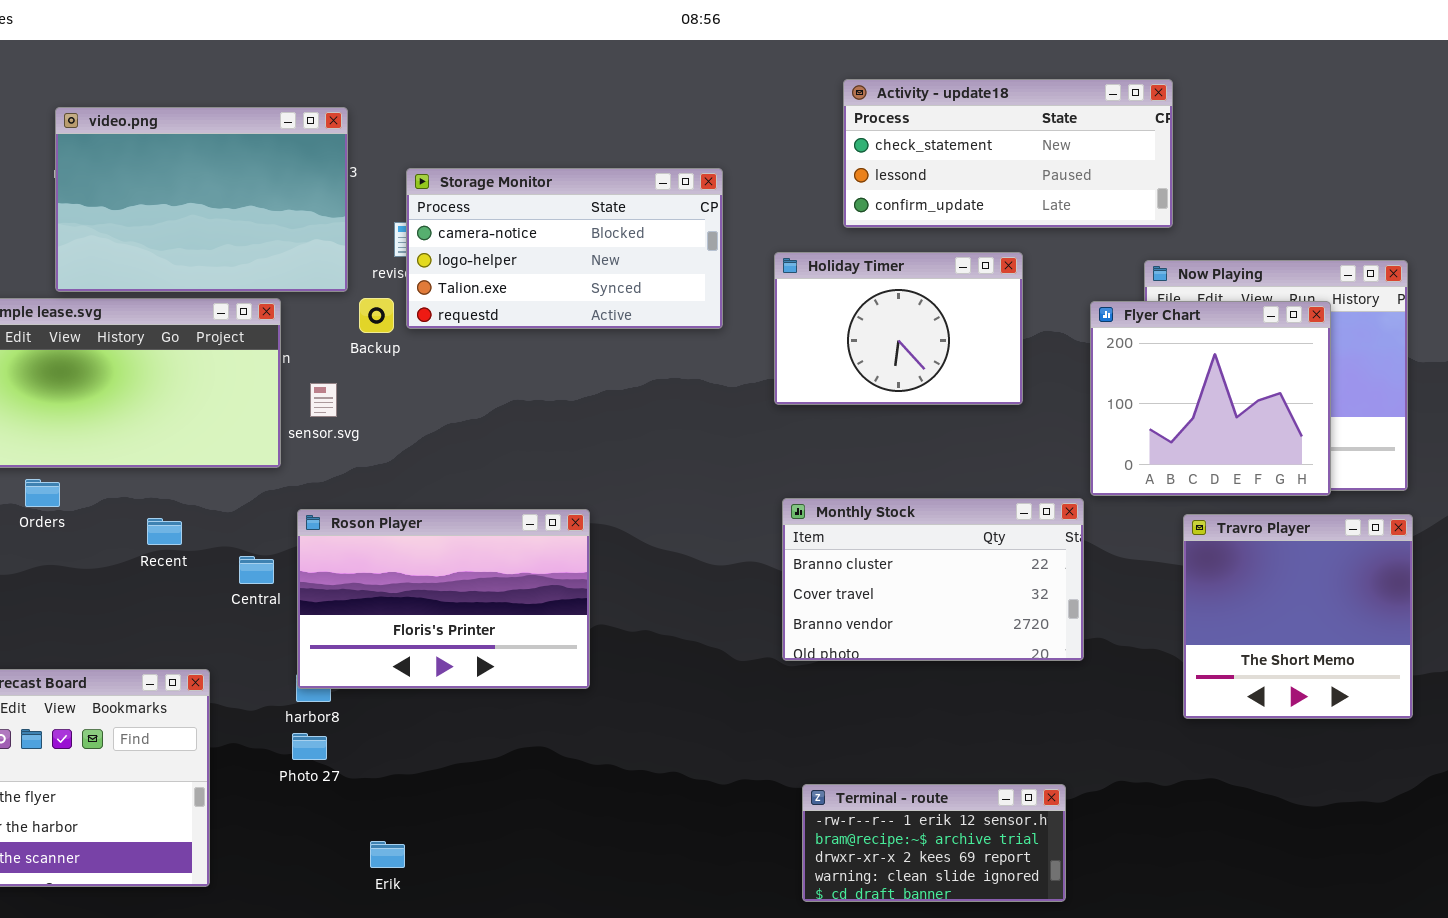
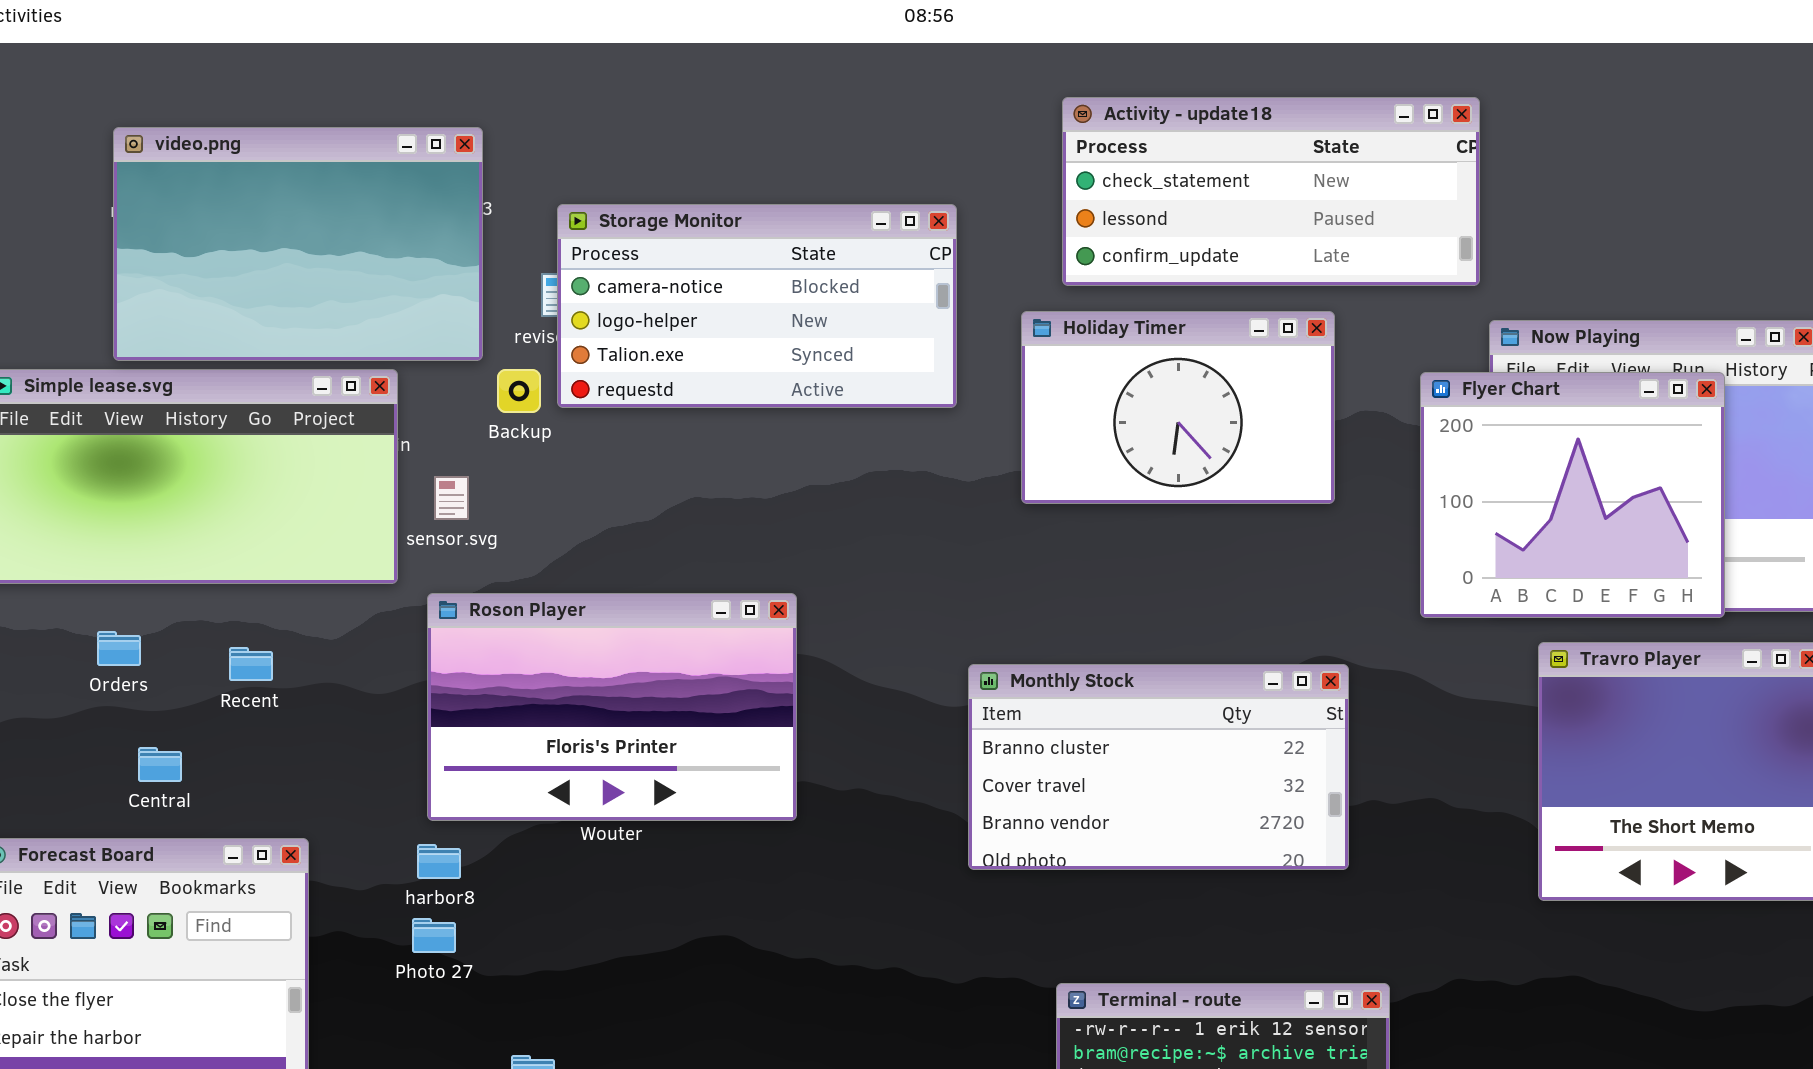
Activity - update18: [843,79,1173,228] -> [1062,97,1480,286], moved
Orders: [25,479,60,507] -> [97,631,141,666], moved
Monthly Stock: [782,498,1084,661] -> [968,664,1349,870], moved
Roson Player: [297,509,590,689] -> [427,593,797,821], moved
Central: [239,556,274,584] -> [138,747,182,782], moved

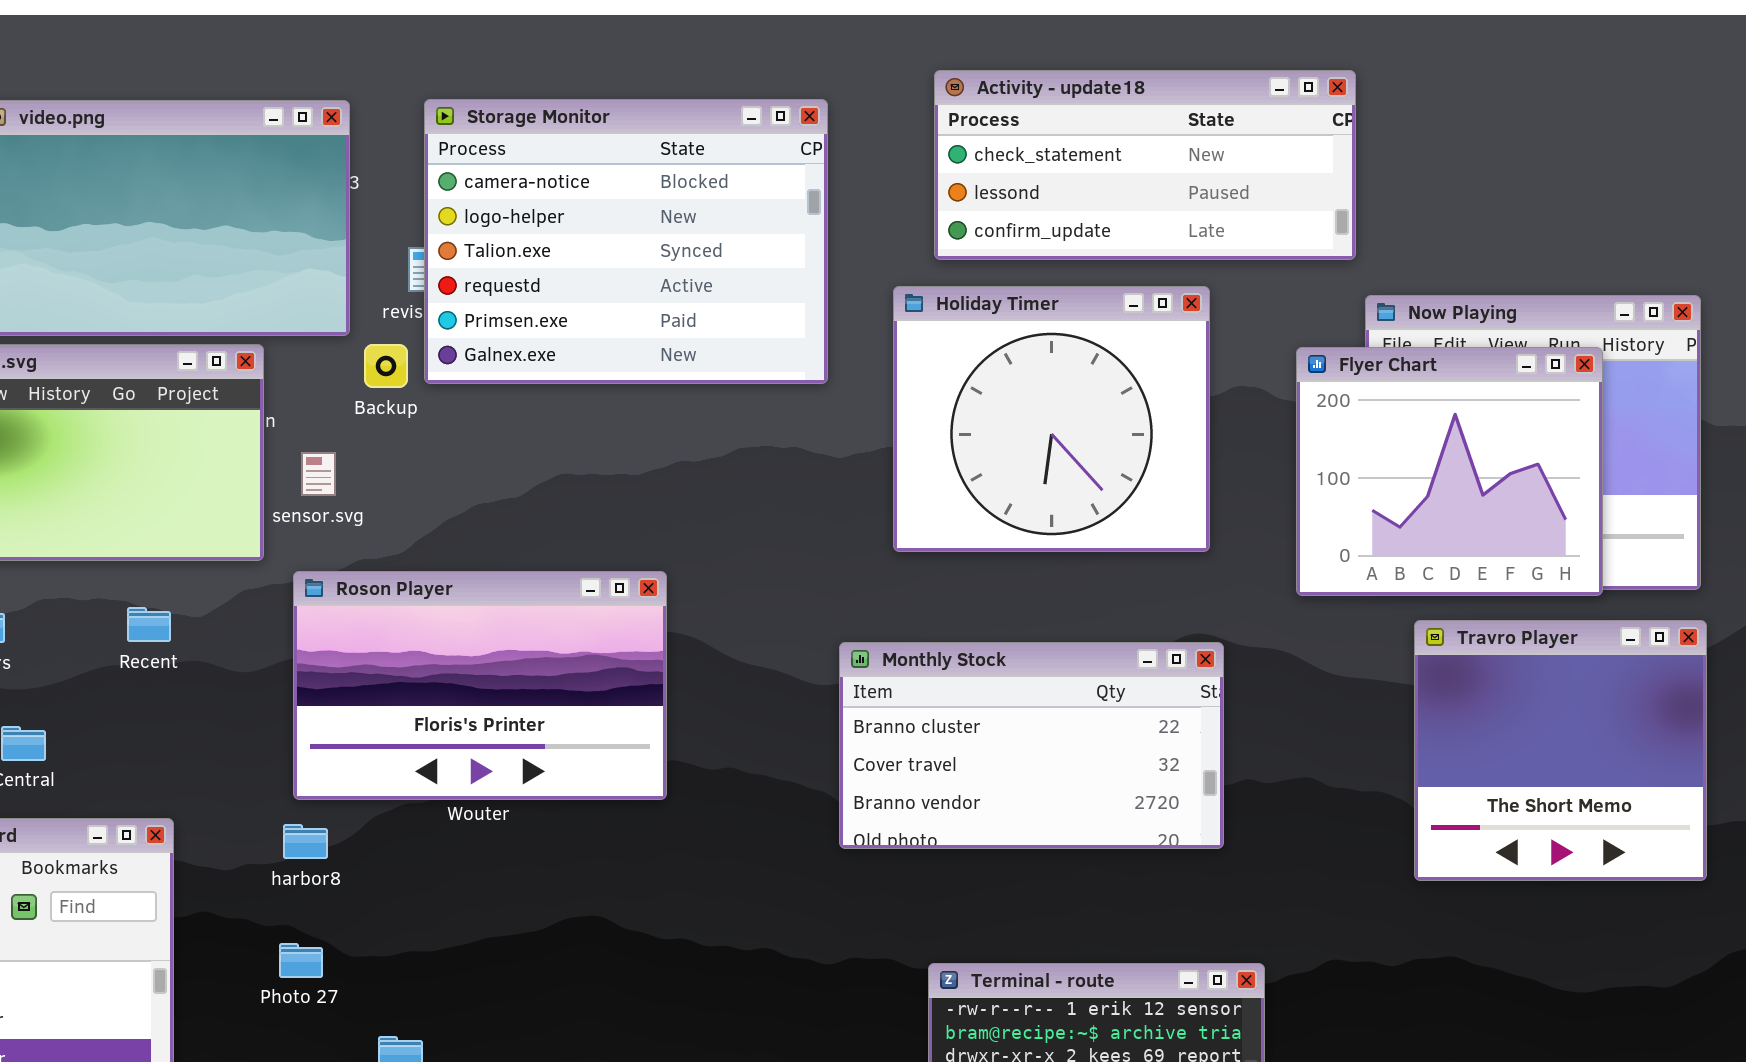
Storage Monitor: [557,204,957,408] -> [424,99,828,384], resized
Holiday Timer: [1021,311,1335,504] -> [893,286,1210,552], resized
Recent: [229,647,273,681] -> [127,607,171,642], moved
Photo 27: [412,918,456,953] -> [279,943,323,978], moved

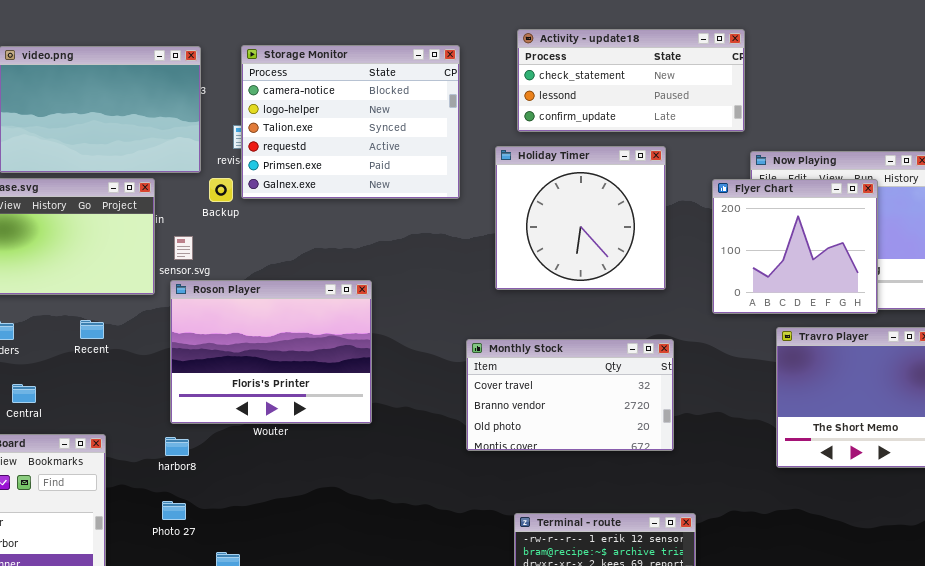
Roson Player: [293,571,667,800] -> [170,280,372,424], resized
Monthly Stock: [839,642,1224,849] -> [466,339,674,451], scrolled down 1 row

